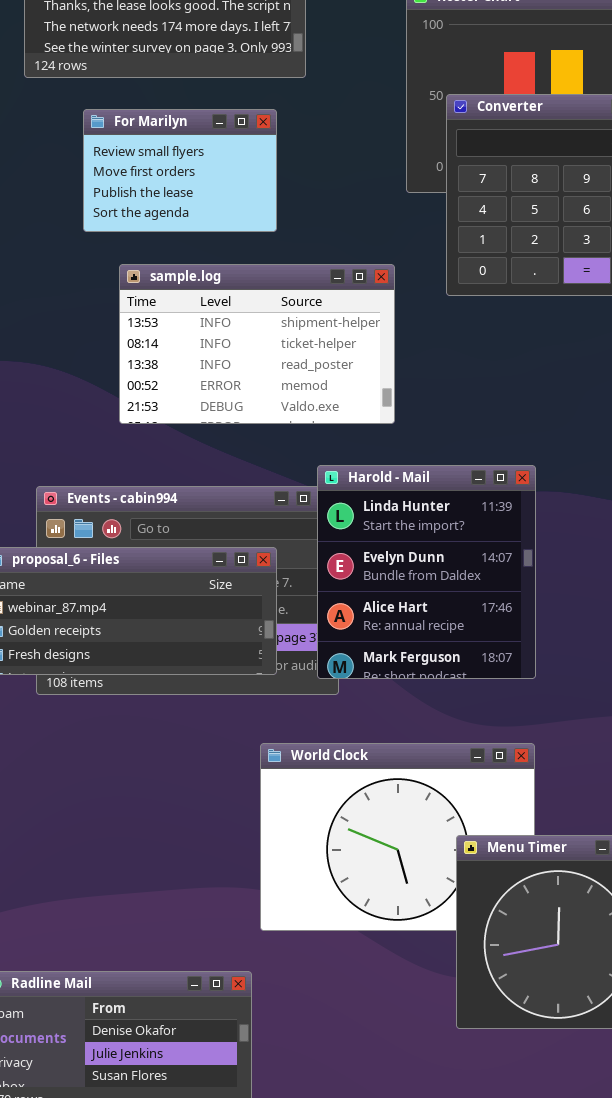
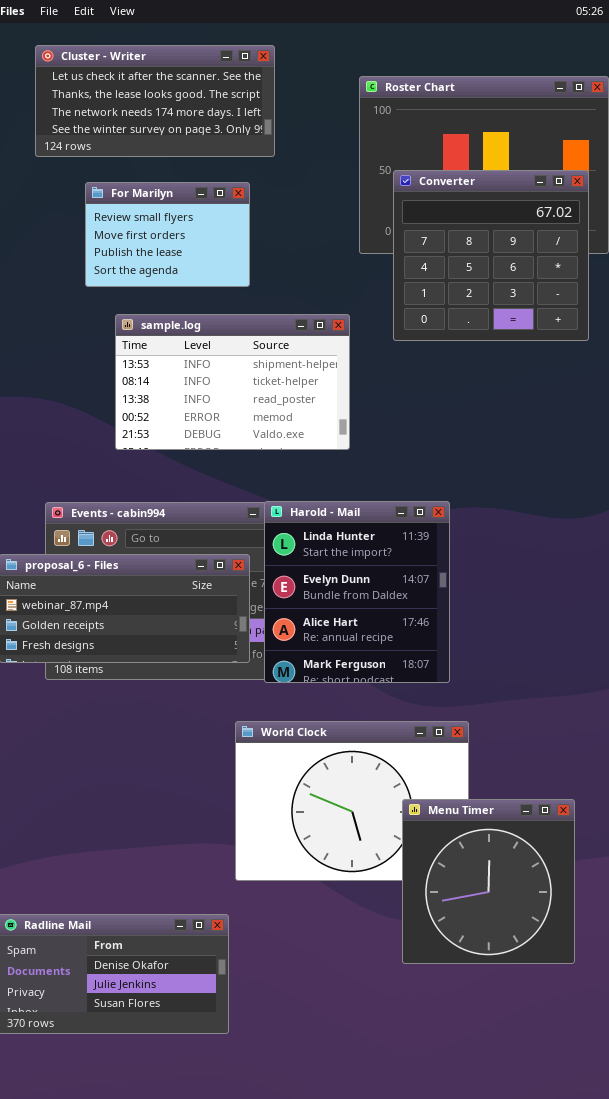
Harold - Mail: [317,465,536,679] -> [264,501,450,683], moved

